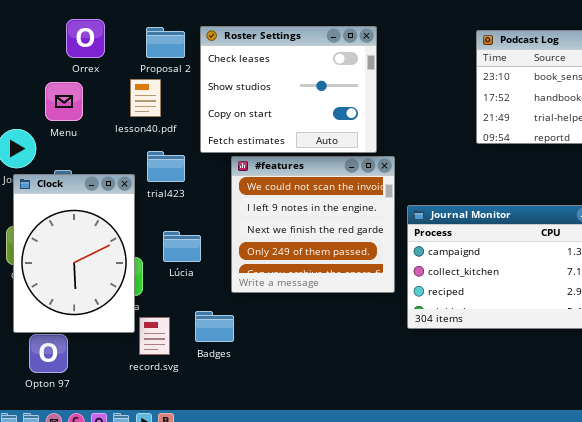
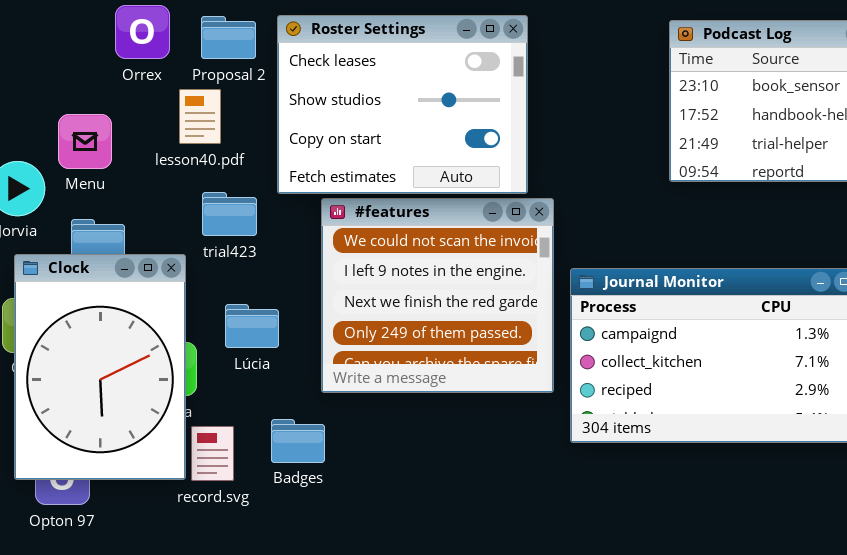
Orrex: [66,19,105,58] -> [115,5,170,59], moved
Menu: [45,82,83,121] -> [58,114,112,169], moved
Clock: [13,174,135,333] -> [14,254,186,480], moved

